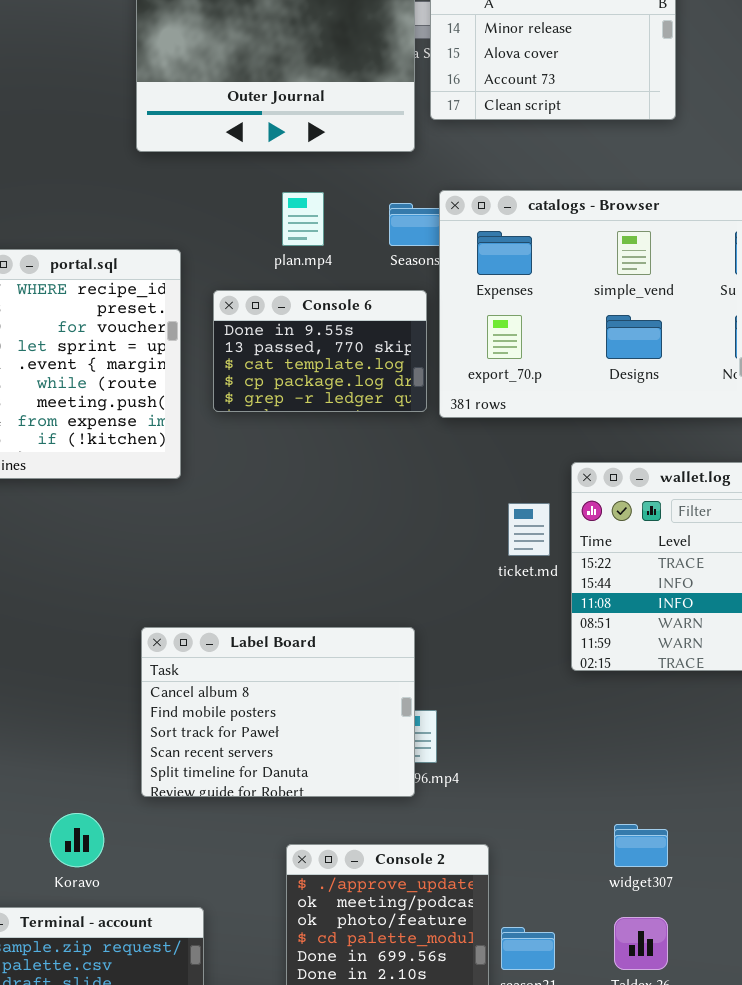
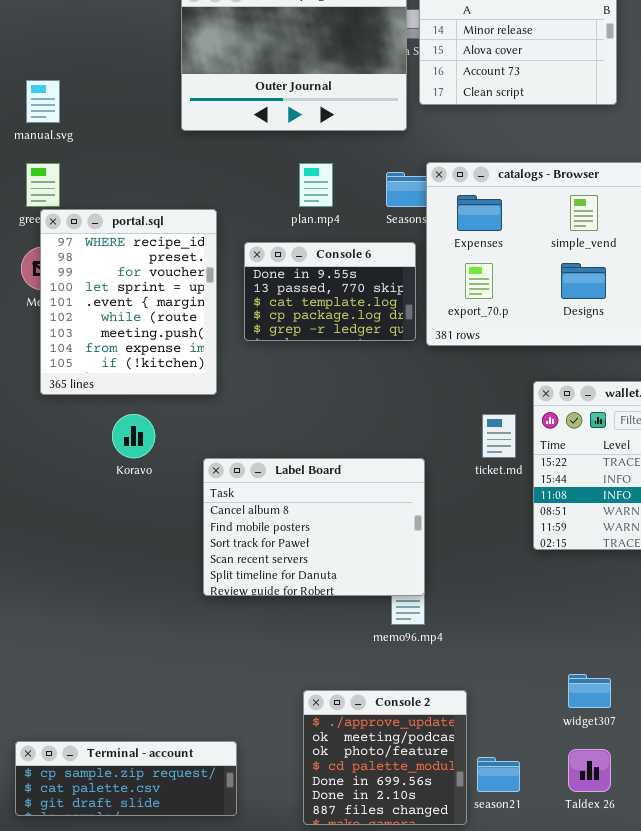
Label Board: [141,627,415,797] -> [203,458,425,596], moved
Koravo: [50,813,104,867] -> [112,414,155,458], moved

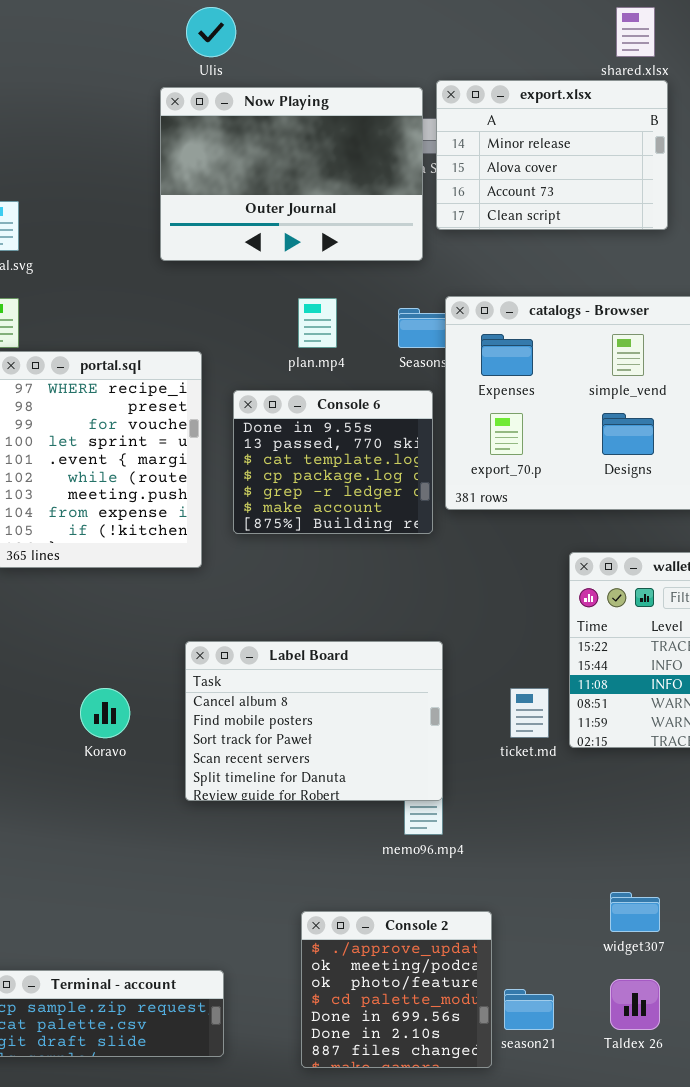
Console 6: [244,242,416,341] -> [233,390,433,534], resized
Koravo: [112,414,155,458] -> [80,688,130,738], moved
ticket.md: [482,414,516,458] -> [510,688,549,738], moved

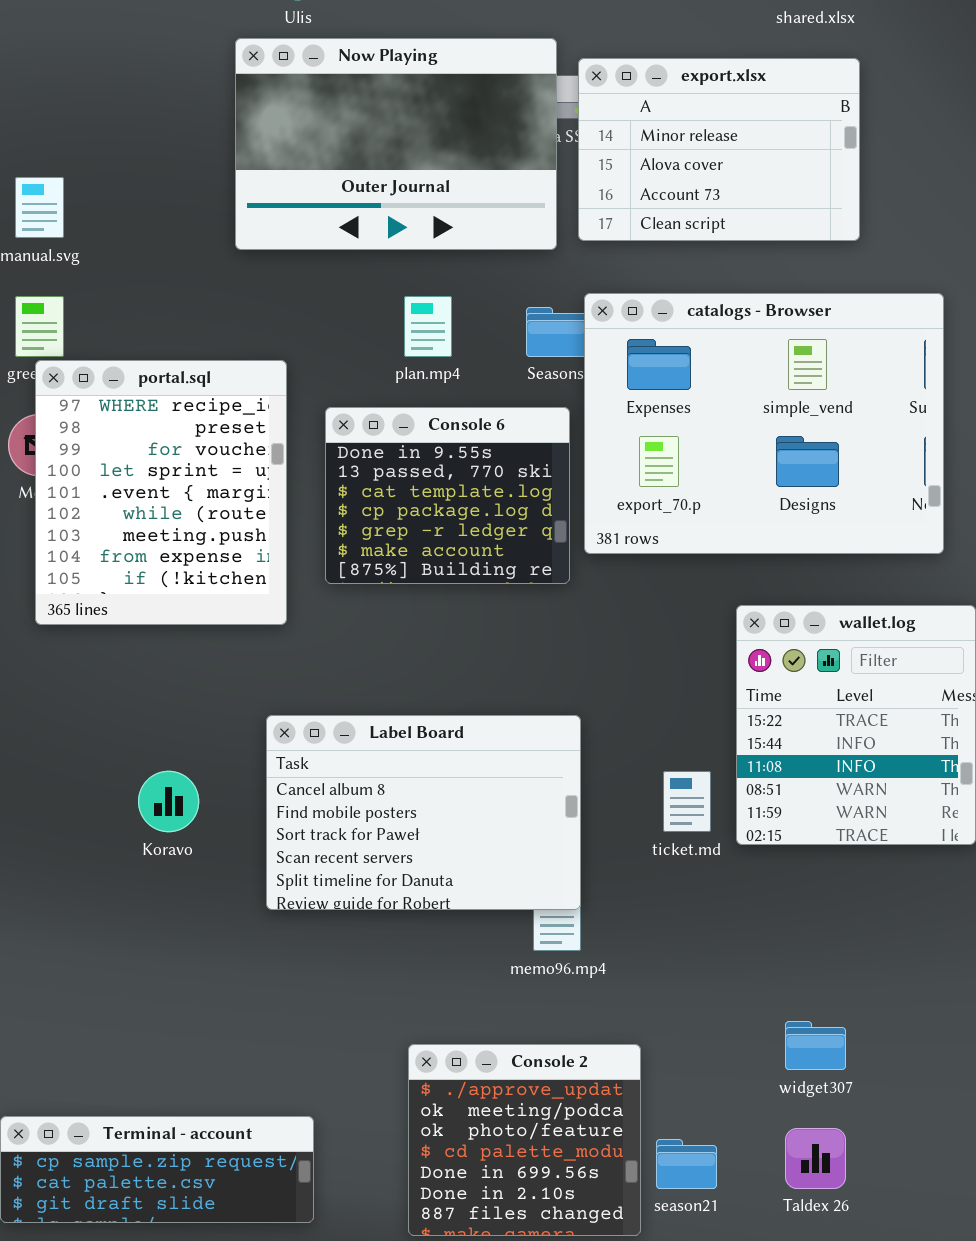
export.xlsx: [436,80,668,230] -> [578,58,860,241], moved

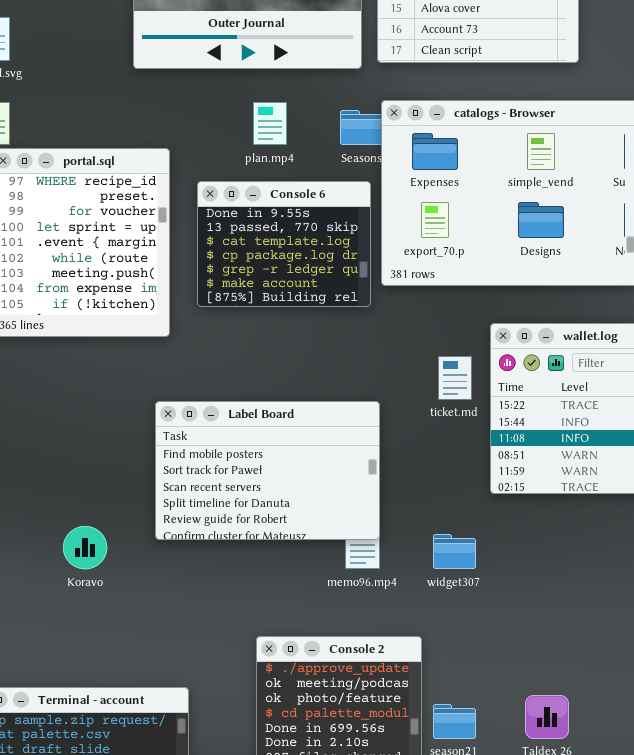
Label Board: [266,715,581,910] -> [155,401,380,540], scrolled down 1 row
Koravo: [138,771,199,832] -> [63,526,107,569], moved
ticket.md: [663,771,711,832] -> [438,356,472,400], moved
widget307: [785,1021,846,1070] -> [433,534,476,569], moved

